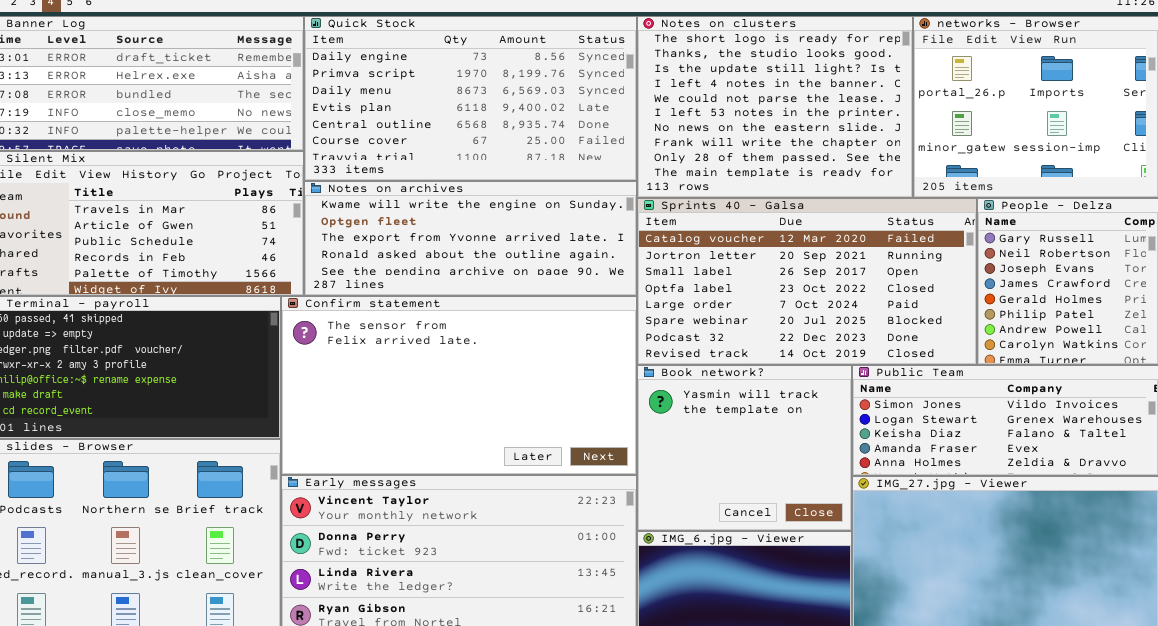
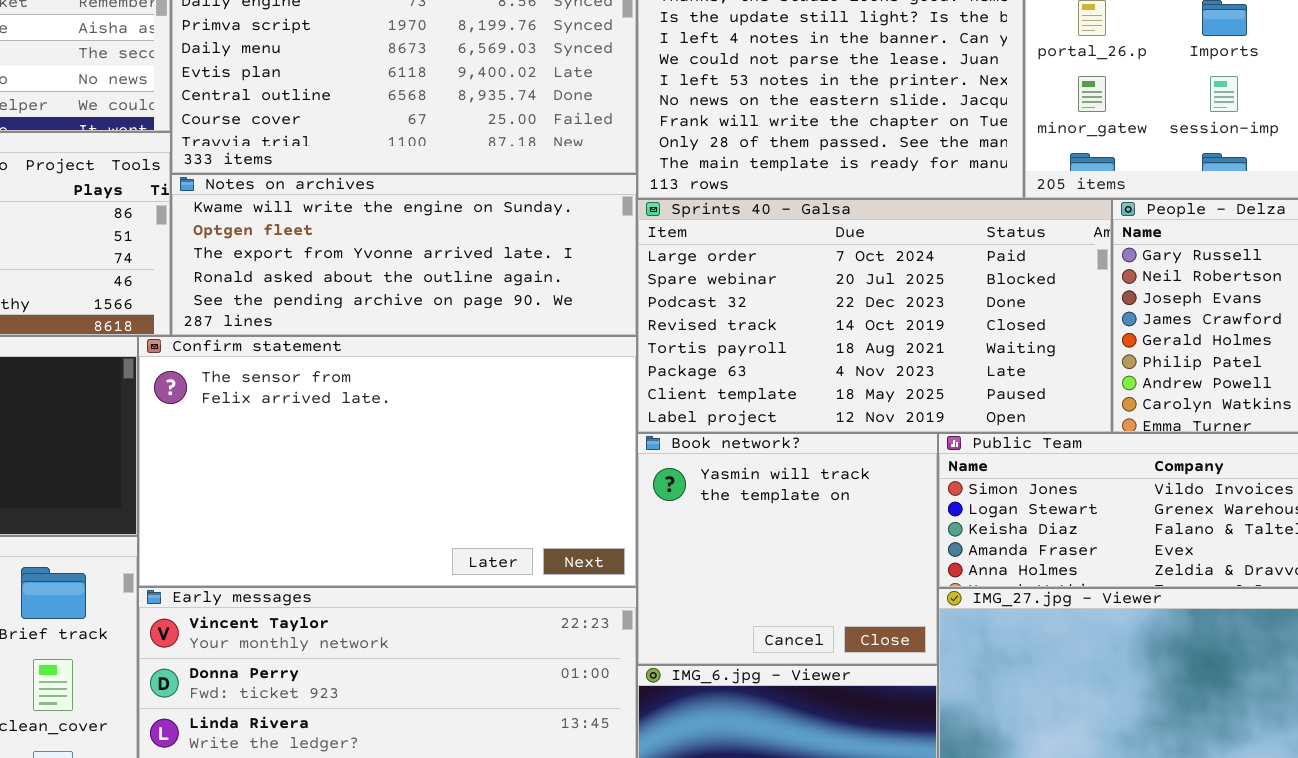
Sprints 40 - Galsa: [637,198,977,365] -> [637,199,1112,433], scrolled down 4 rows

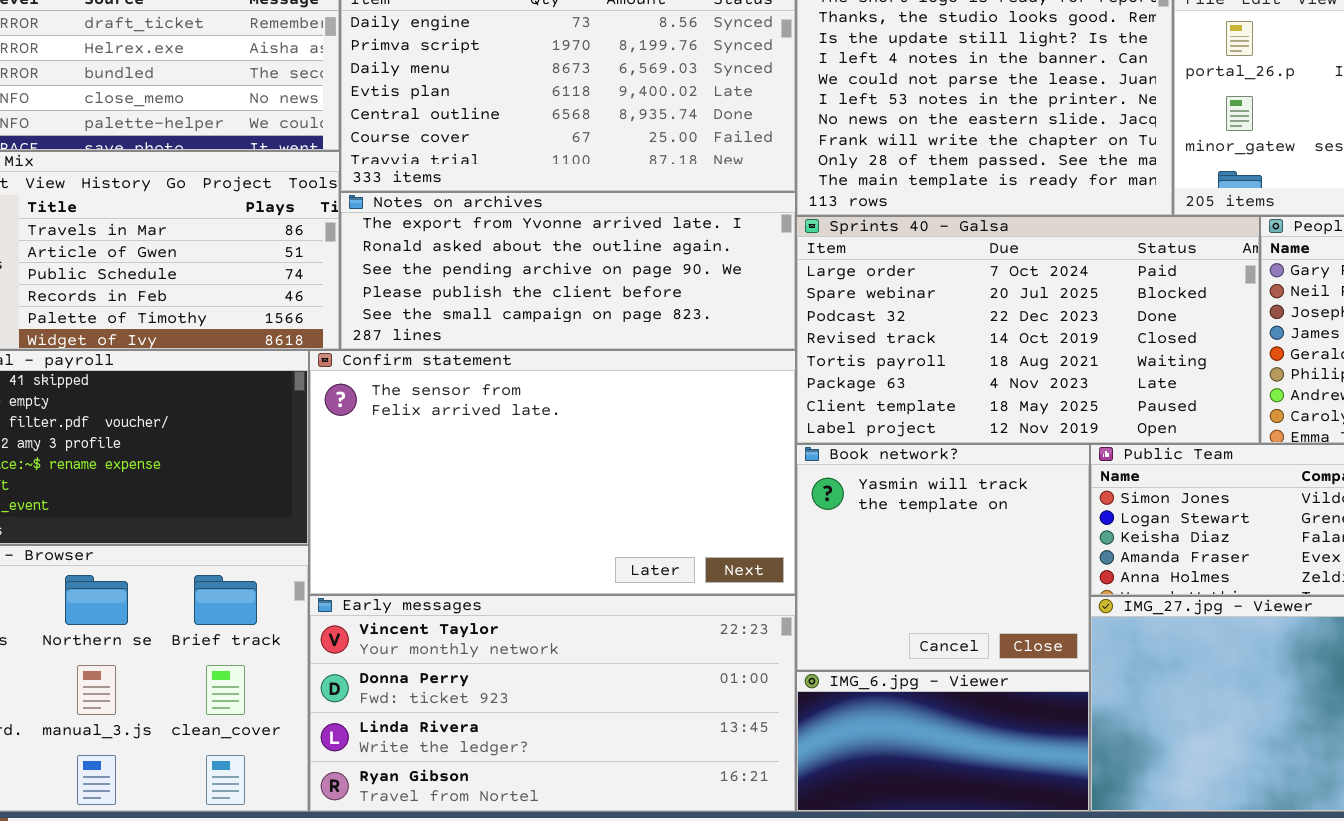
Notes on archives: [171,174,637,336] -> [340,192,796,350], scrolled down 2 rows

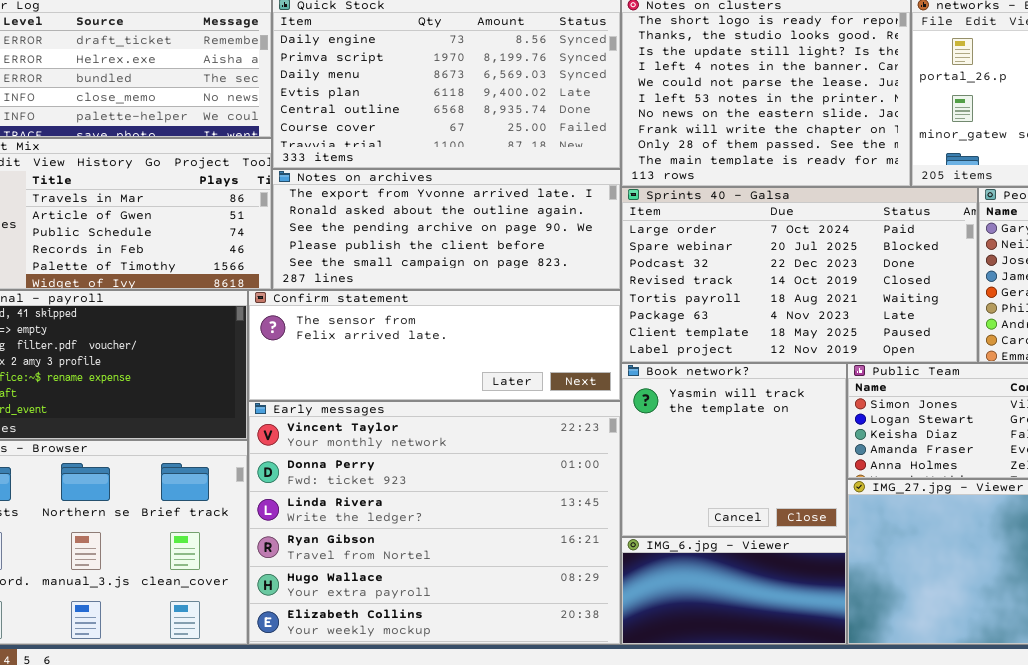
Confirm statement: [309,350,796,595] -> [248,290,621,401], resized
Early messages: [309,595,796,812] -> [248,401,621,645], resized

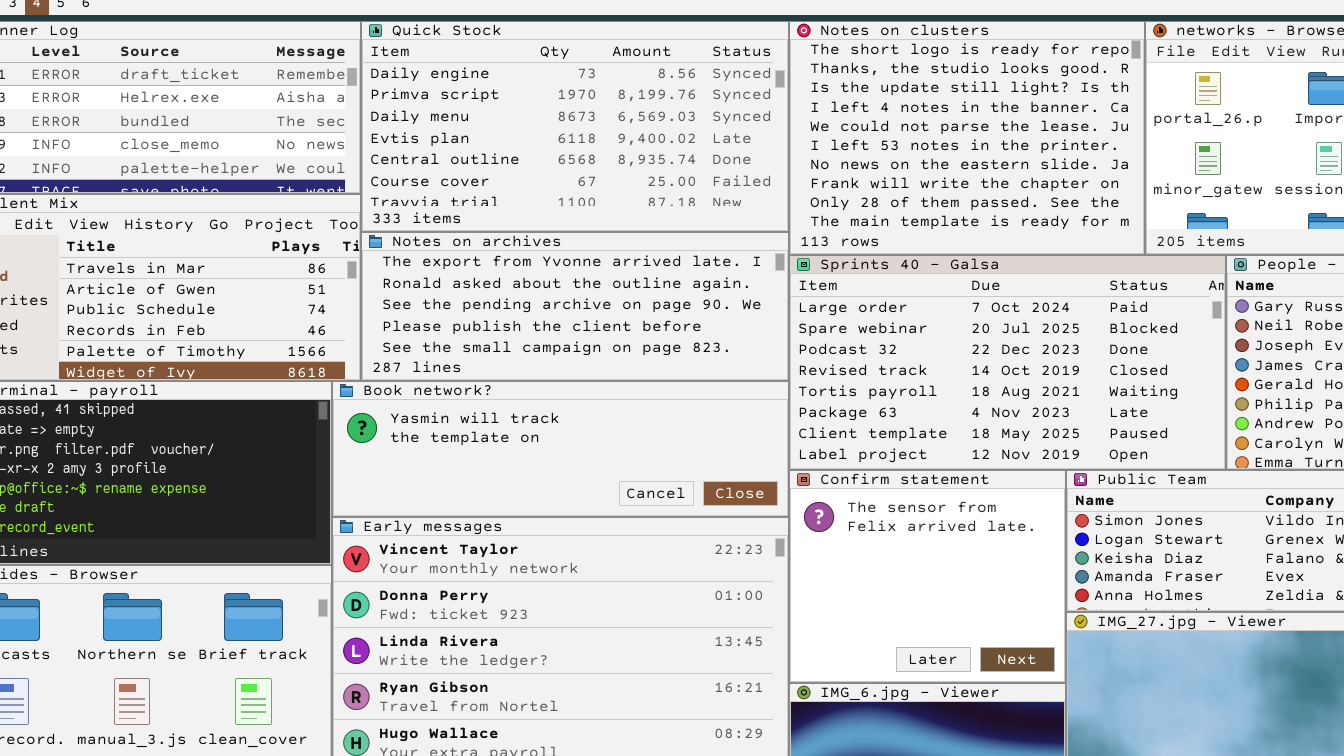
Confirm statement: [248,290,621,401] -> [789,470,1066,683], moved, resized
Book network?: [621,363,847,537] -> [332,381,789,517], moved, resized

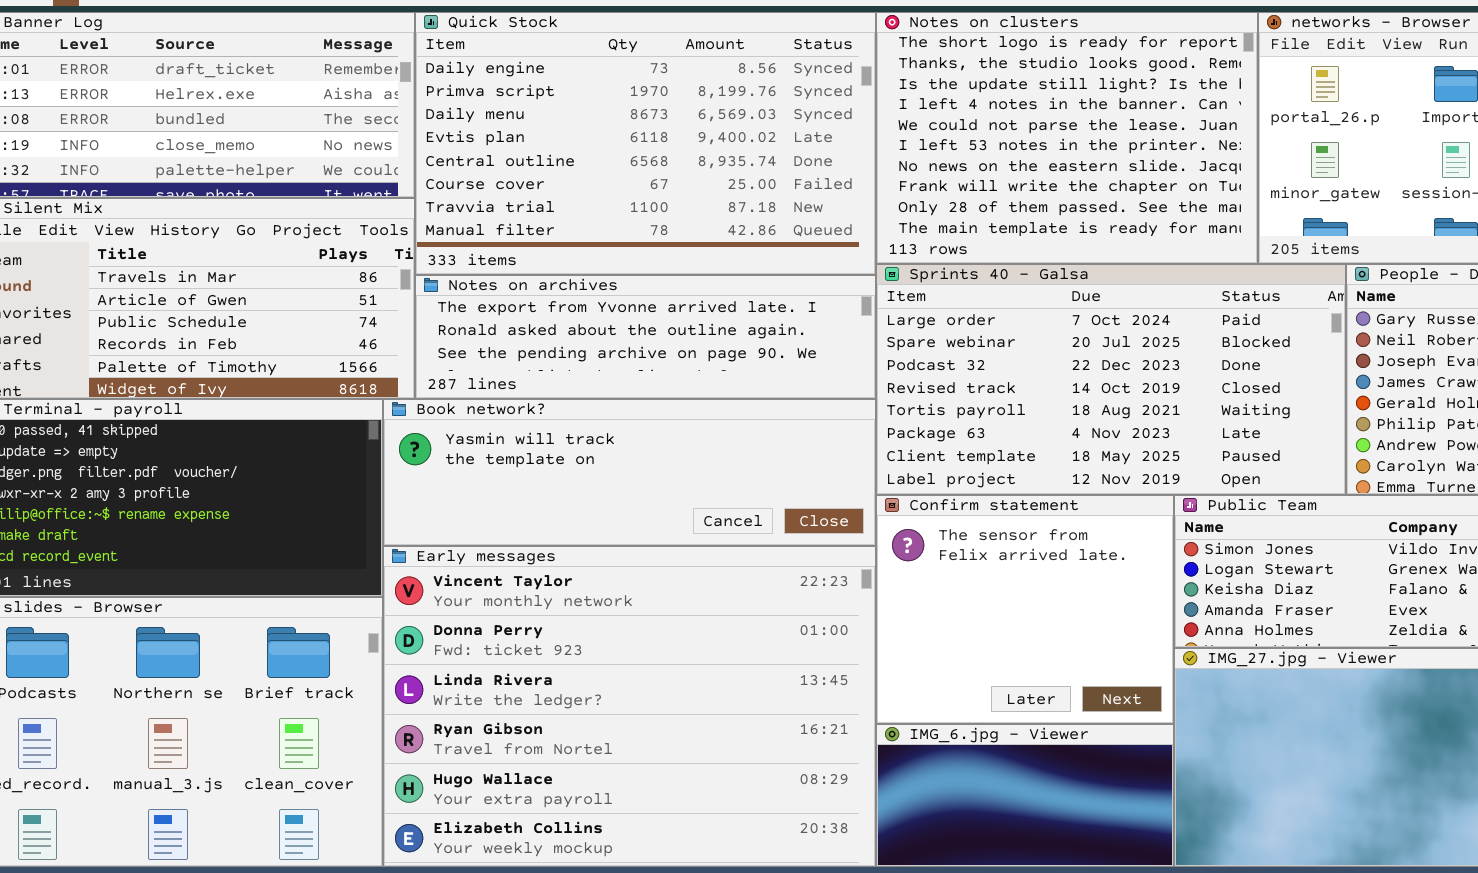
Quick Stock: [361,21,789,232] -> [415,12,876,275], resized
Notes on archives: [361,232,789,381] -> [415,275,876,399], resized

